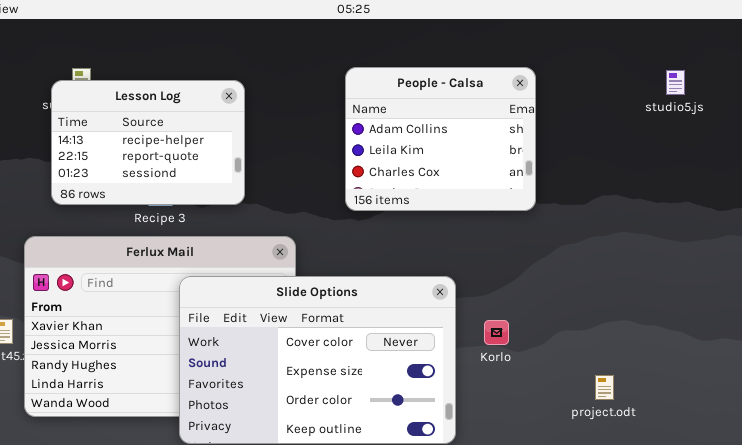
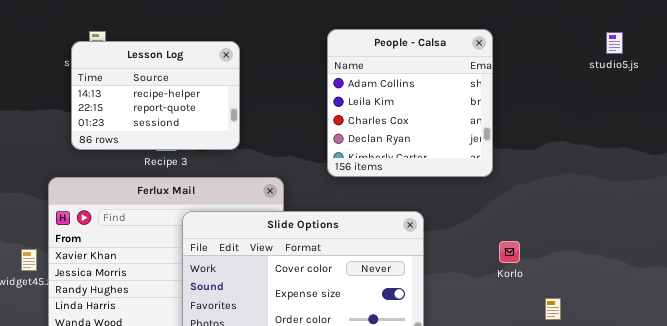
People - Calsa: [345,67,536,211] -> [327,29,493,177], resized
Korlo: [484,320,509,345] -> [499,241,520,263], moved

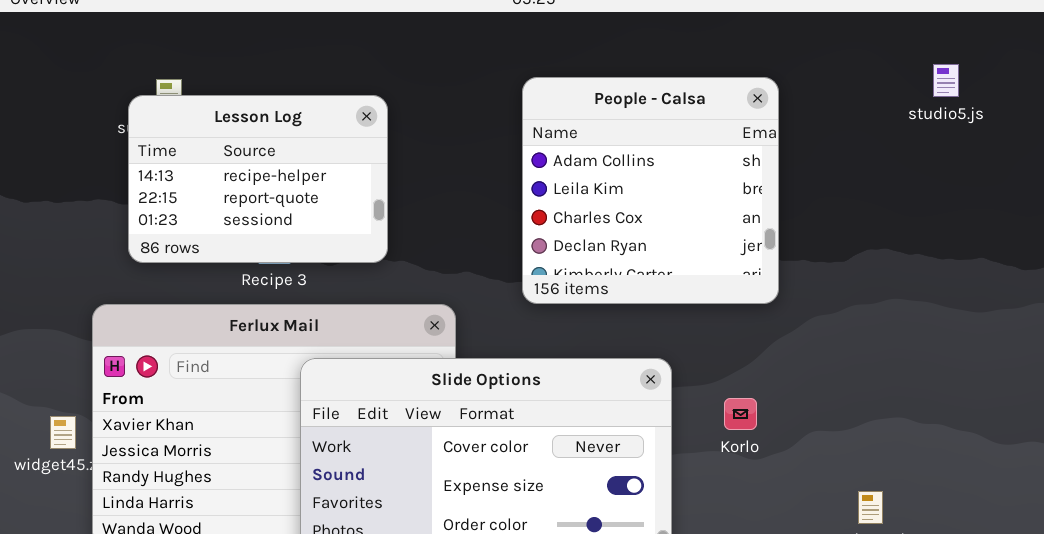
studio5.js: [606,32,623,54] -> [933,64,959,97], moved
Korlo: [499,241,520,263] -> [724,398,757,430], moved

